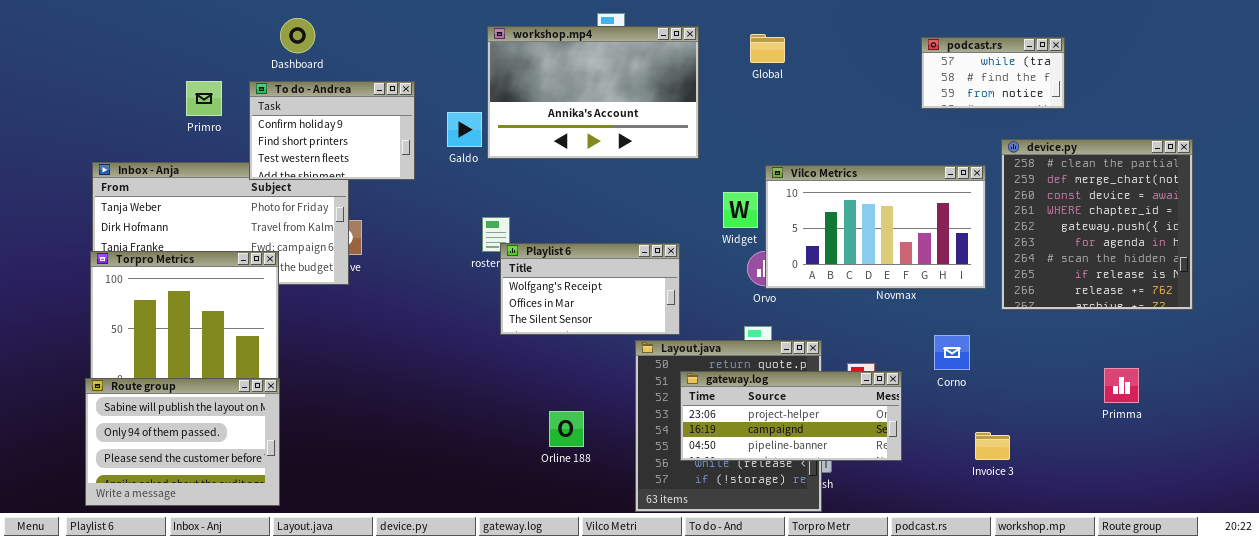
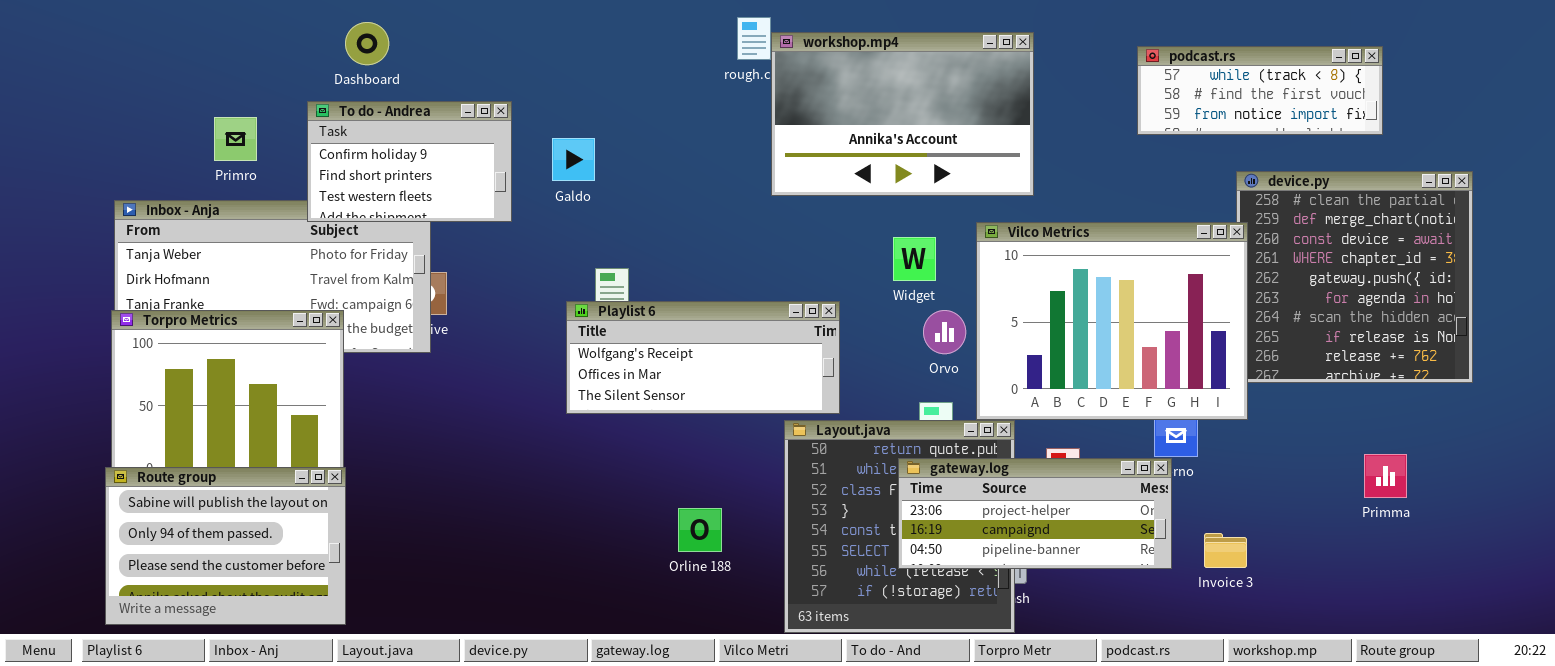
workshop.mp4: [487,26,699,159] -> [771,32,1034,196], moved
podcast.rs: [921,37,1065,109] -> [1137,46,1383,135], resized
Primro: [186,81,222,116] -> [214,117,257,161], moved
Vilco Metrics: [765,165,986,289] -> [976,222,1248,420], moved, resized
Playlist 6: [500,243,680,335] -> [566,301,840,414], resized
gateway.log: [680,371,902,461] -> [898,458,1172,569], moved

